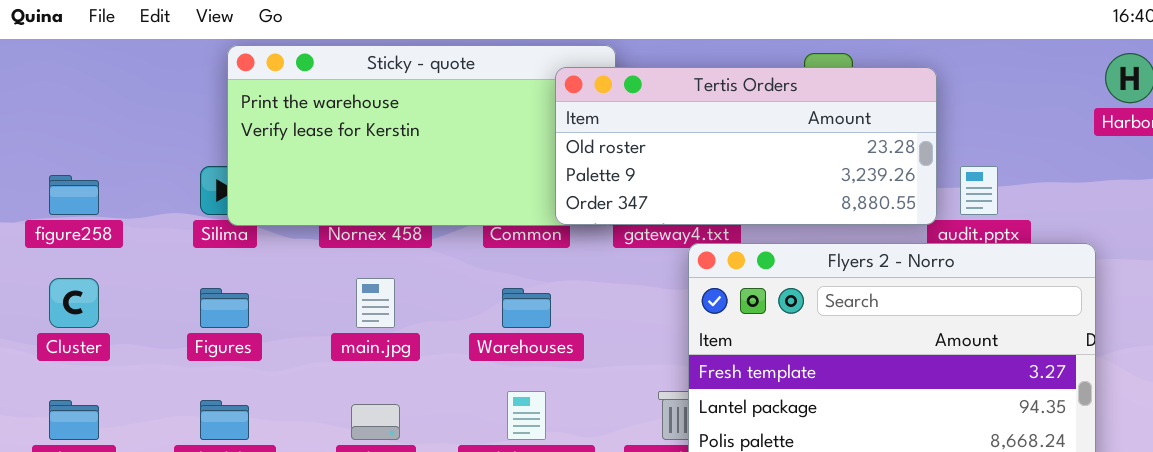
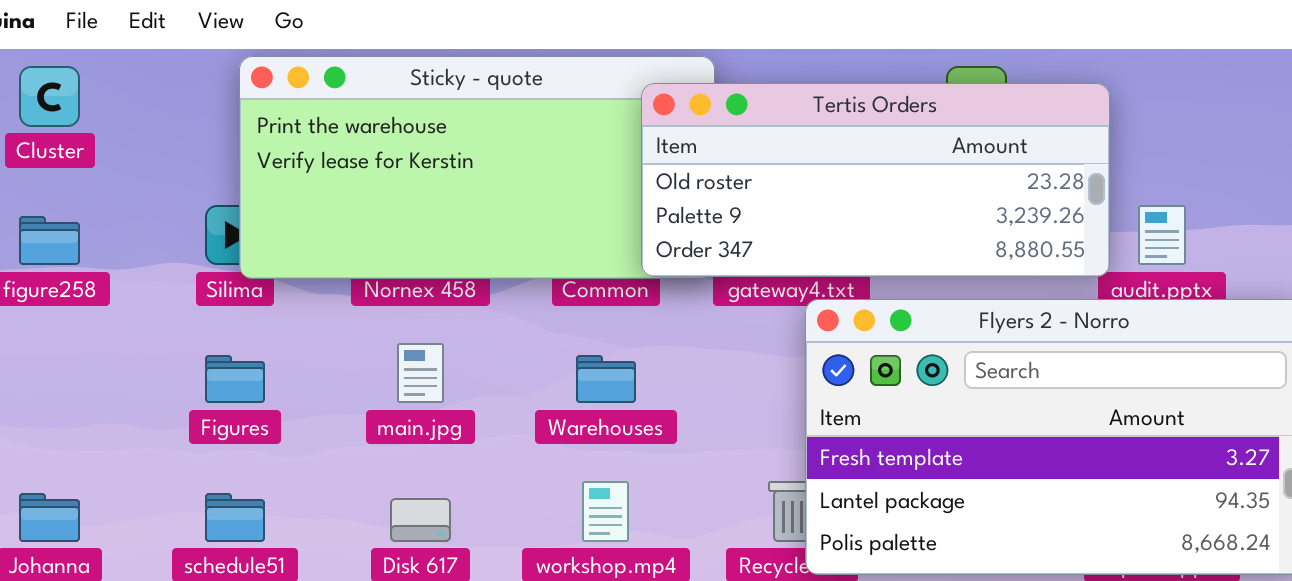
Cluster: [49,278,99,328] -> [19,66,80,127], moved

